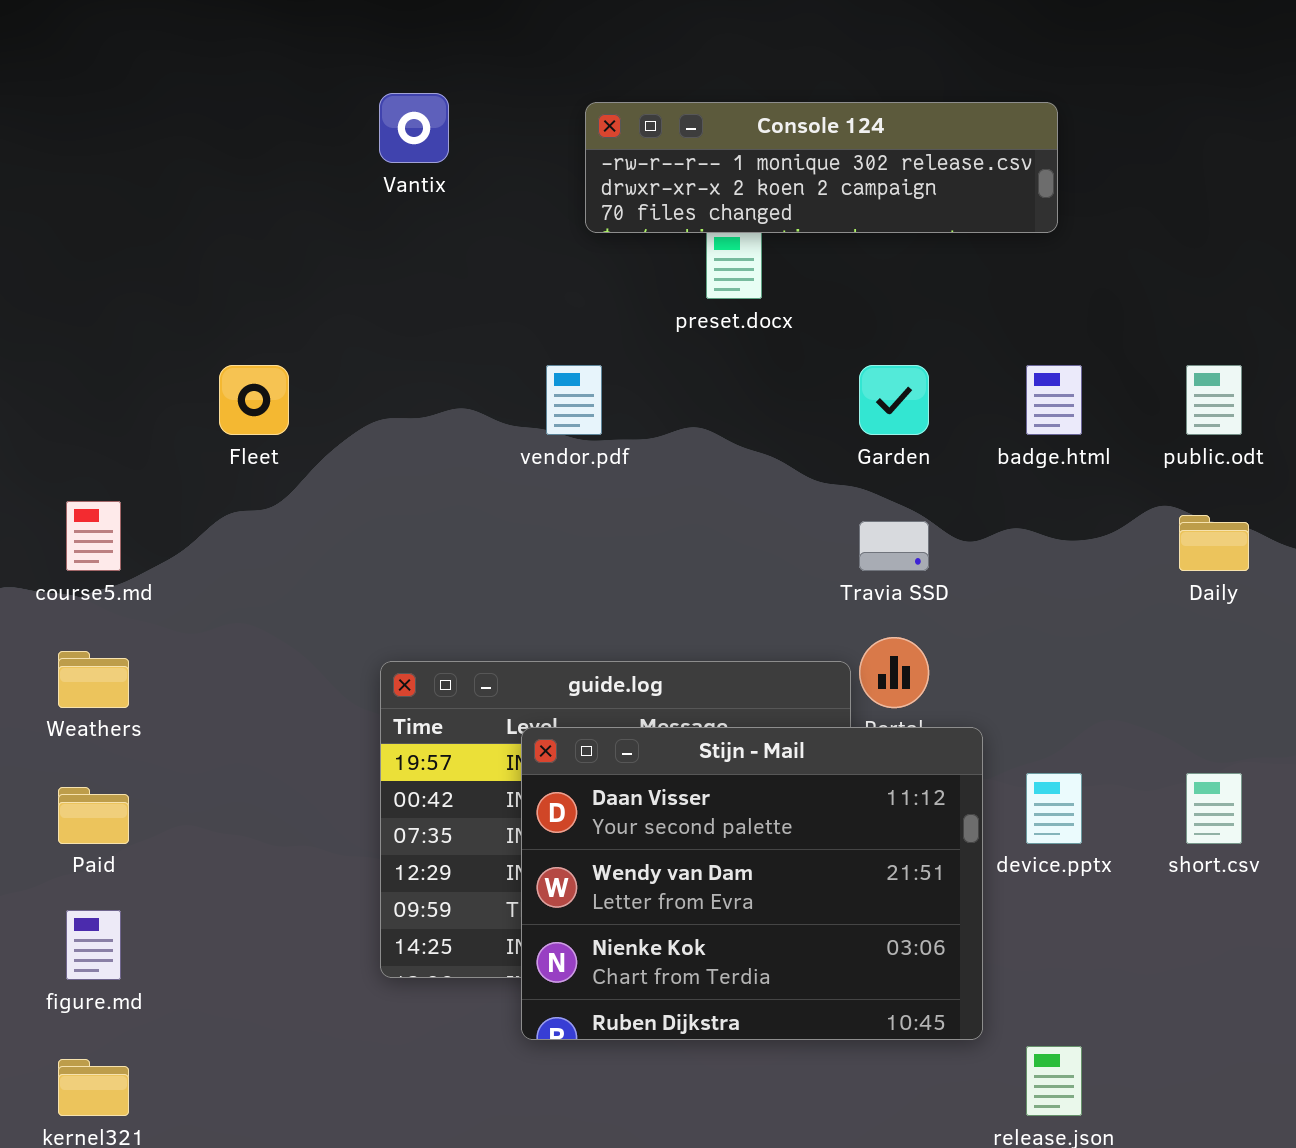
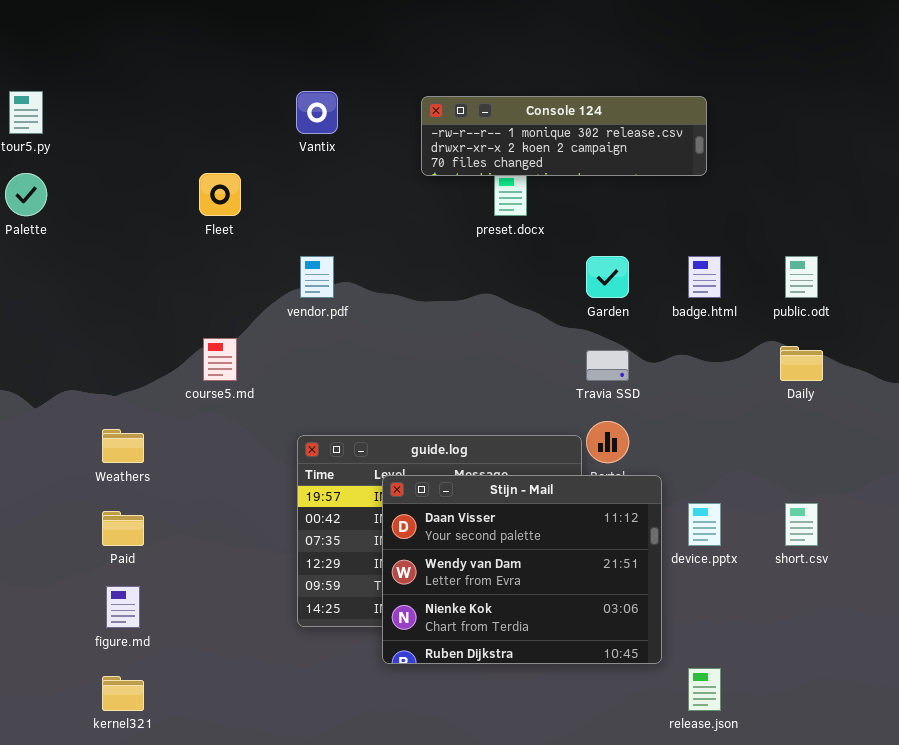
Fleet: [219,365,289,435] -> [199,173,241,216], moved
vendor.pdf: [546,365,602,435] -> [300,256,334,298], moved
course5.md: [66,501,121,571] -> [203,338,237,381], moved

